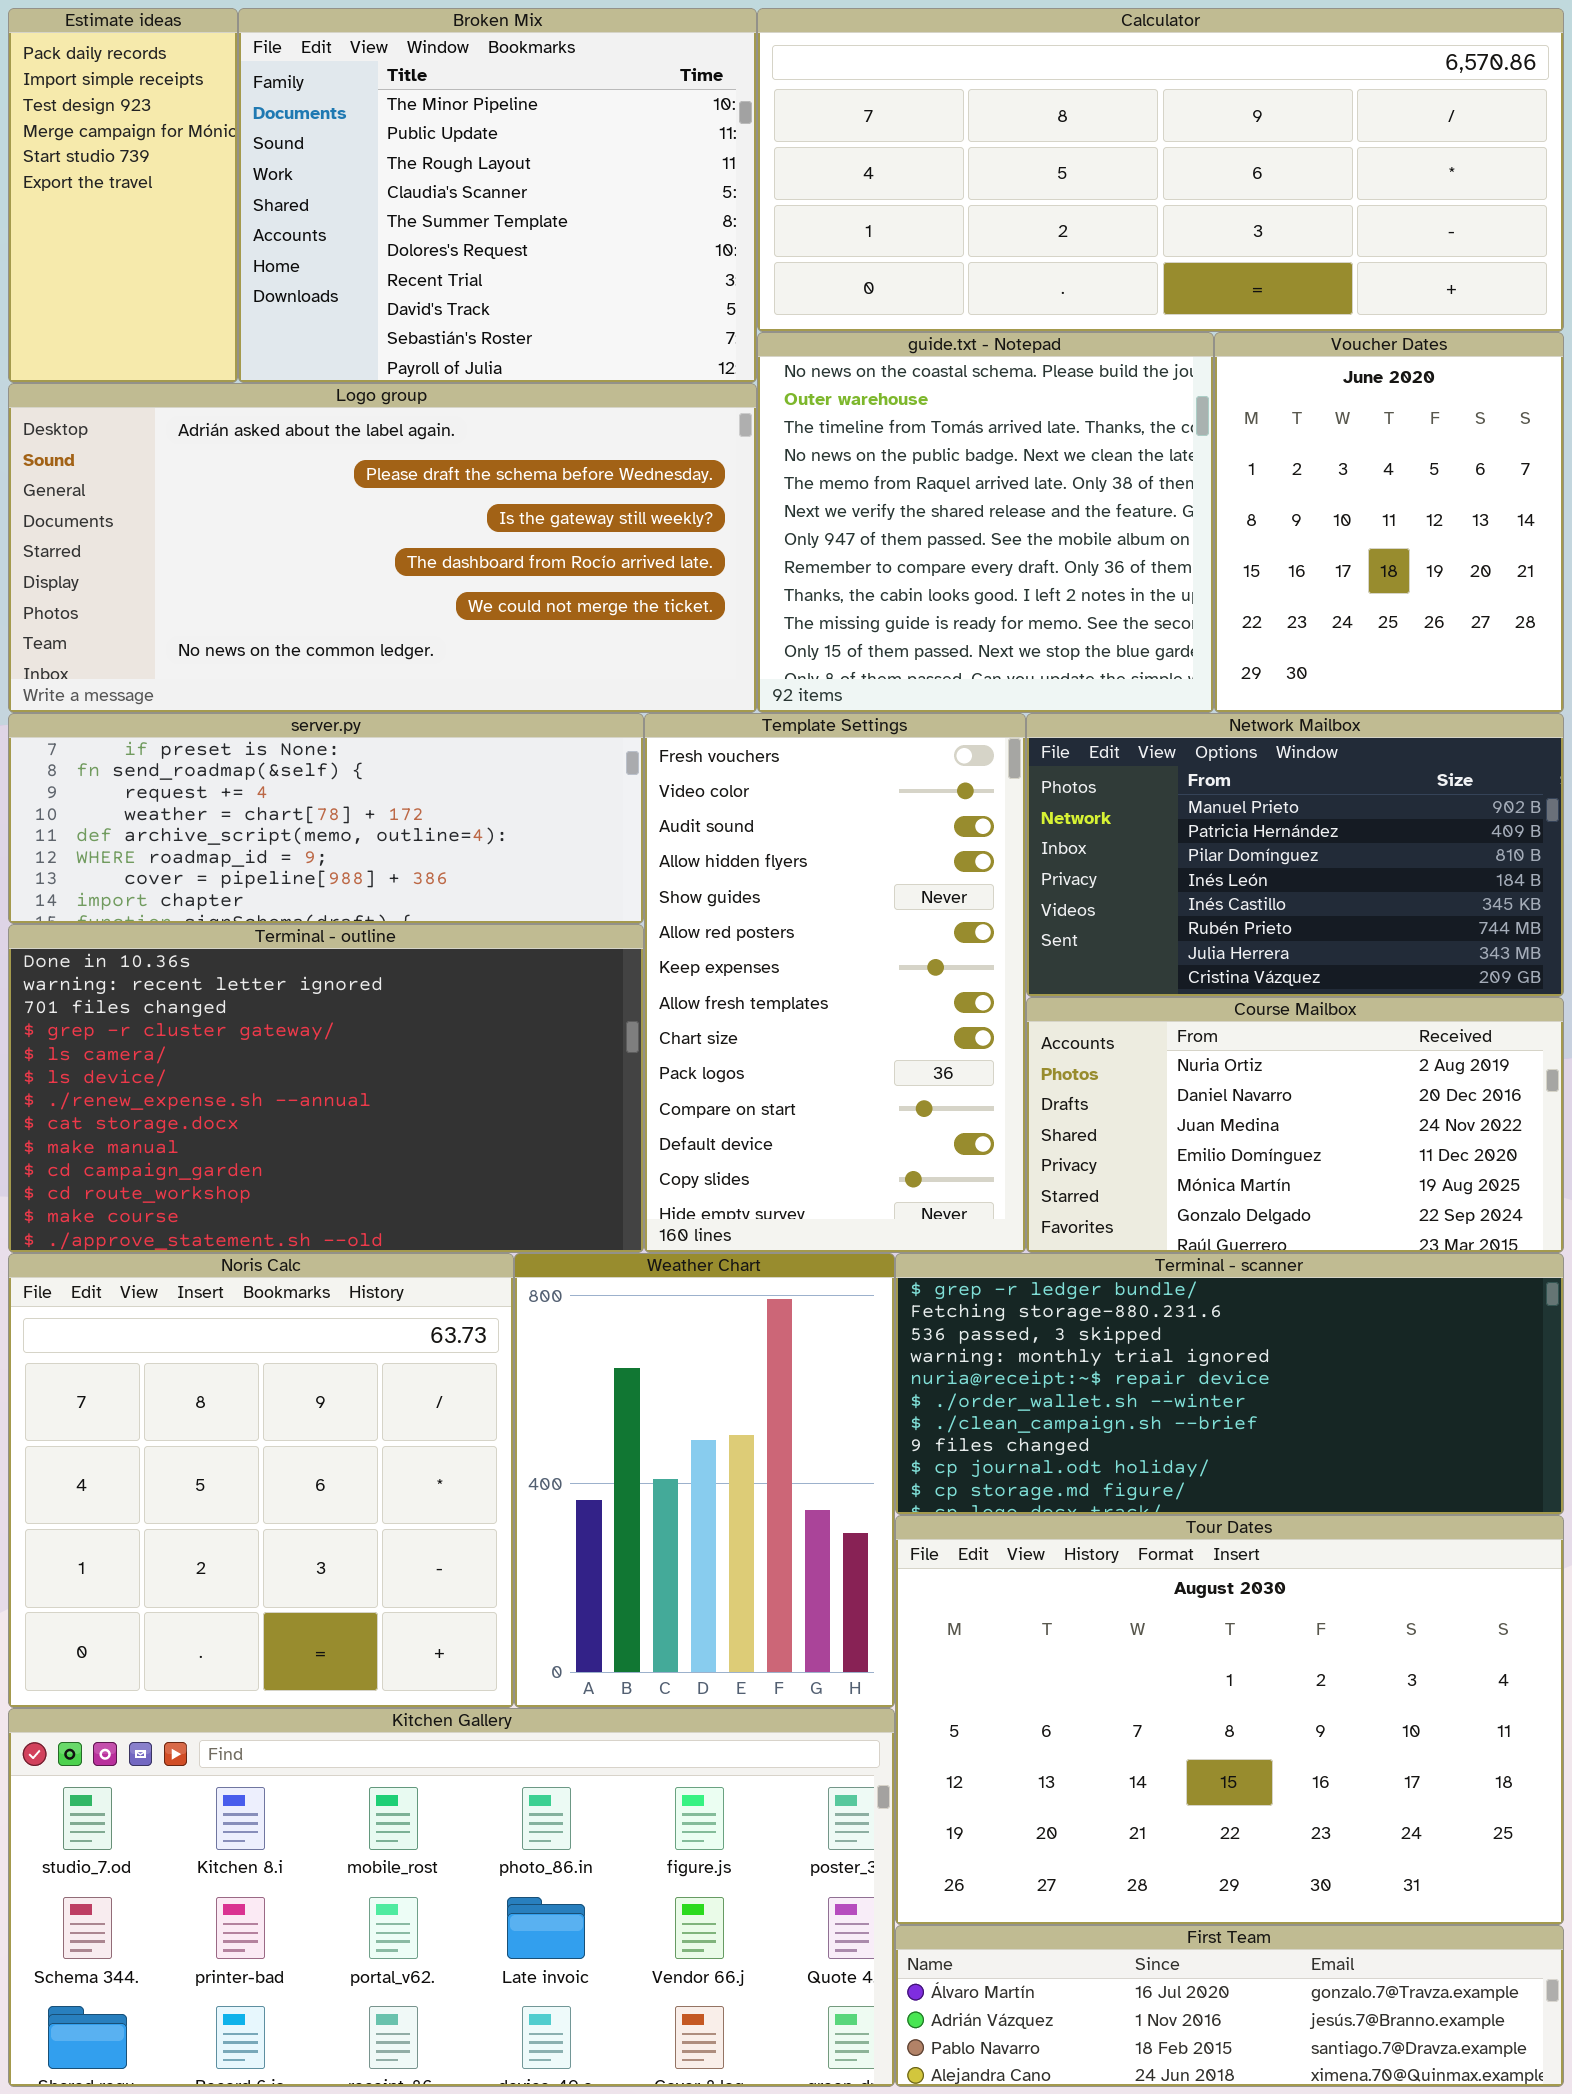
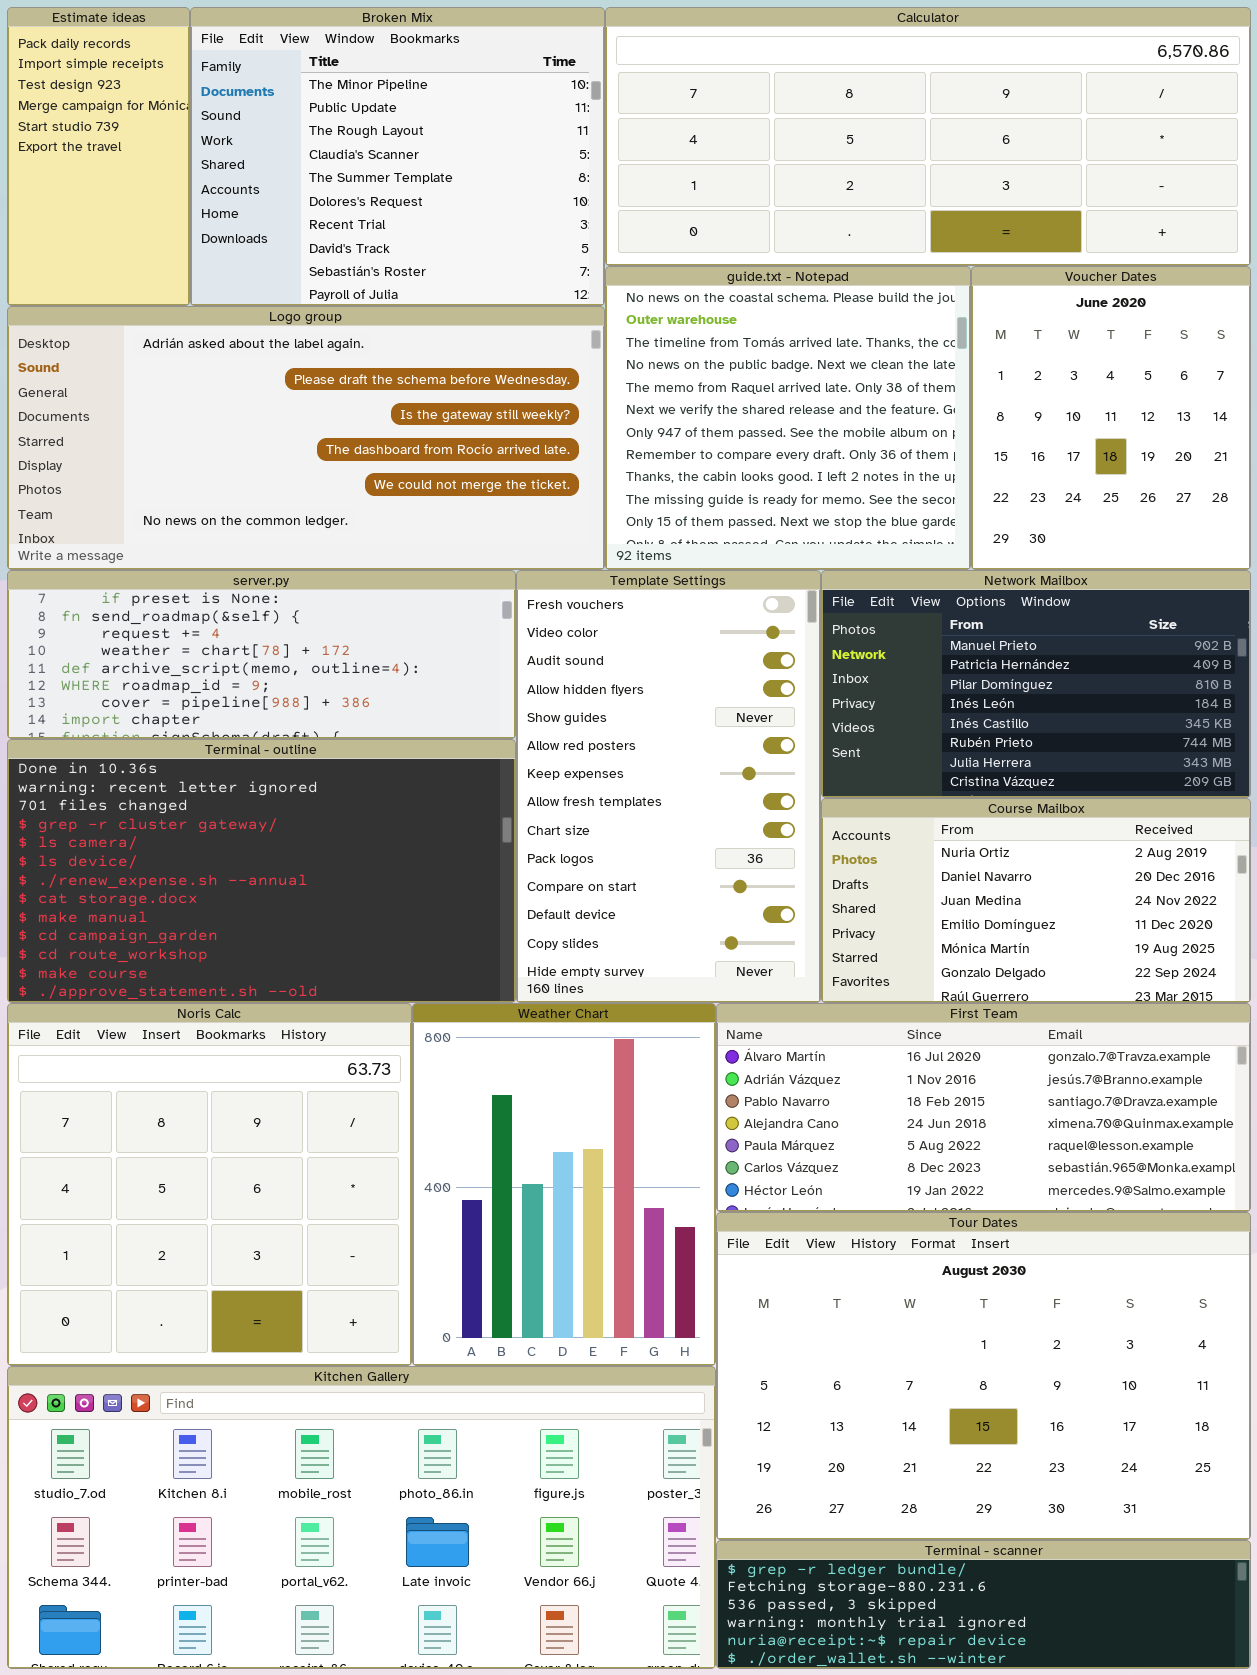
Terminal - scanner: [895,1253,1564,1515] -> [716,1540,1251,1669], moved, resized
First Team: [895,1925,1564,2087] -> [716,1003,1251,1212], moved, resized

